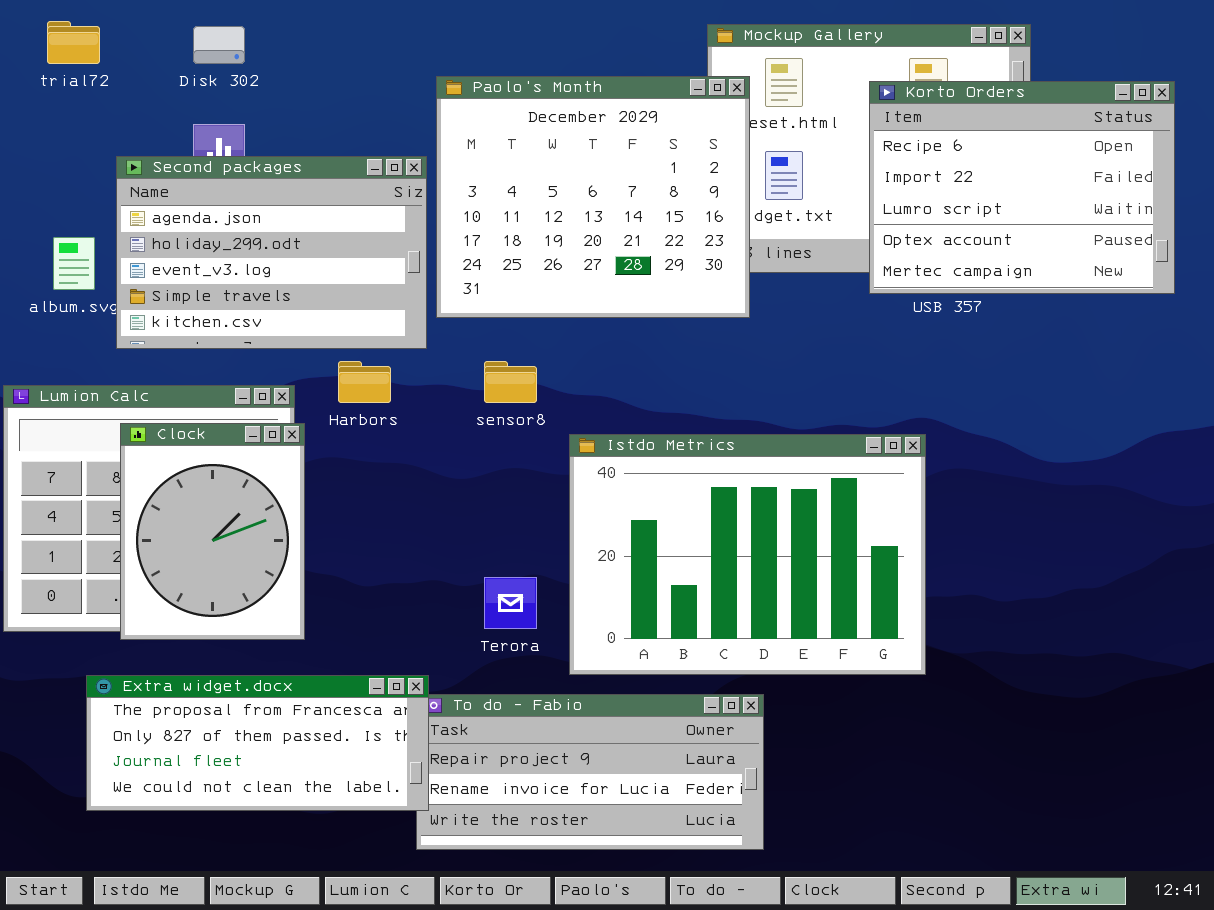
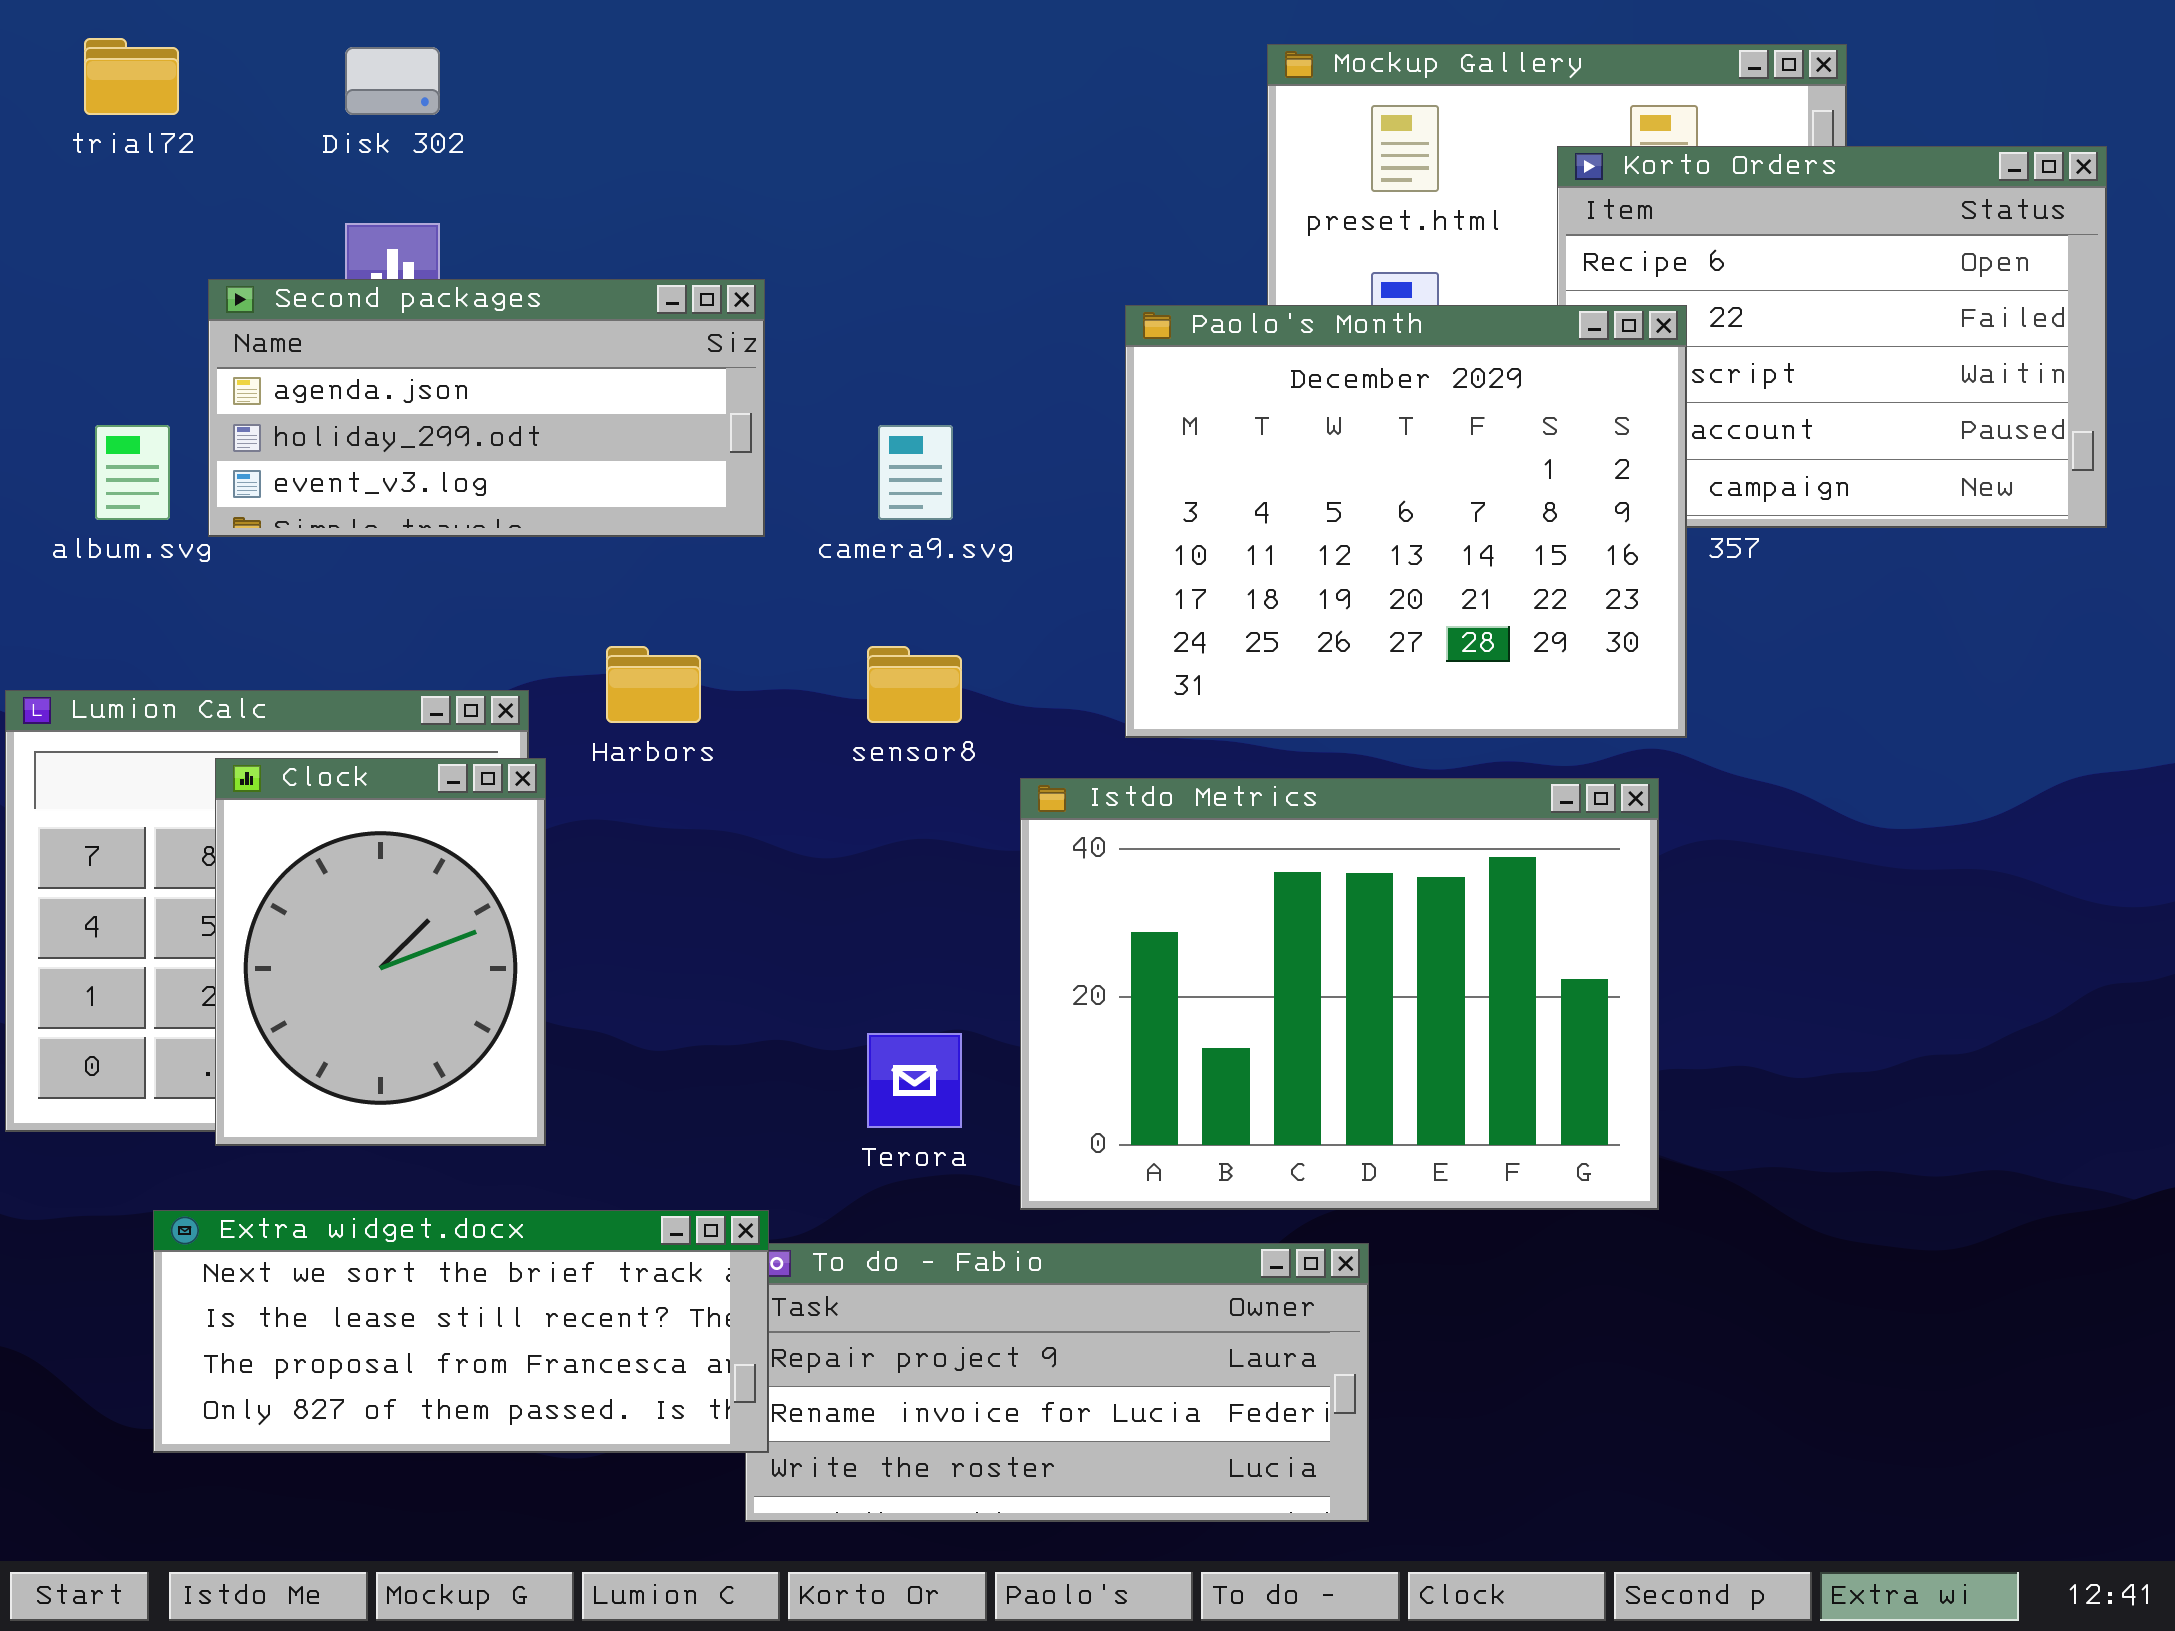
Paolo's Month: [436,76,750,318] -> [1125,305,1687,738], moved
Second packages: [116,156,427,349] -> [208,279,765,537], resized
Extra widget.docx: [86,675,429,811] -> [153,1210,769,1453], scrolled up 2 rows

